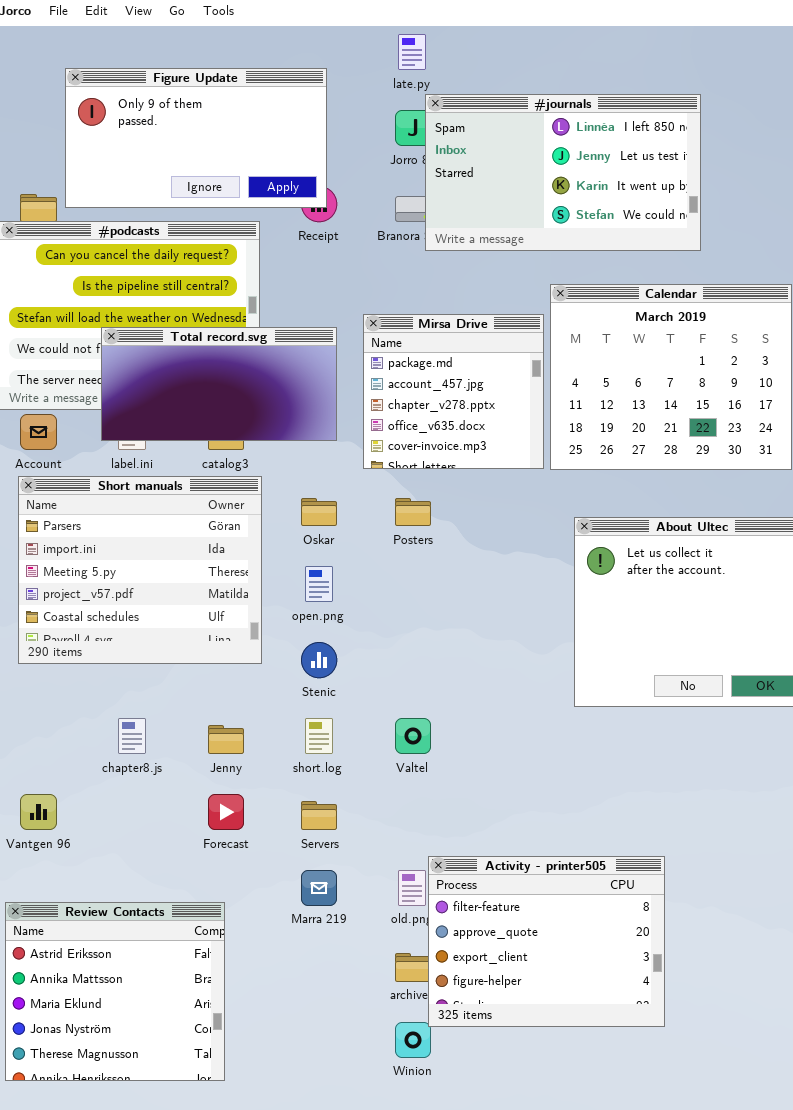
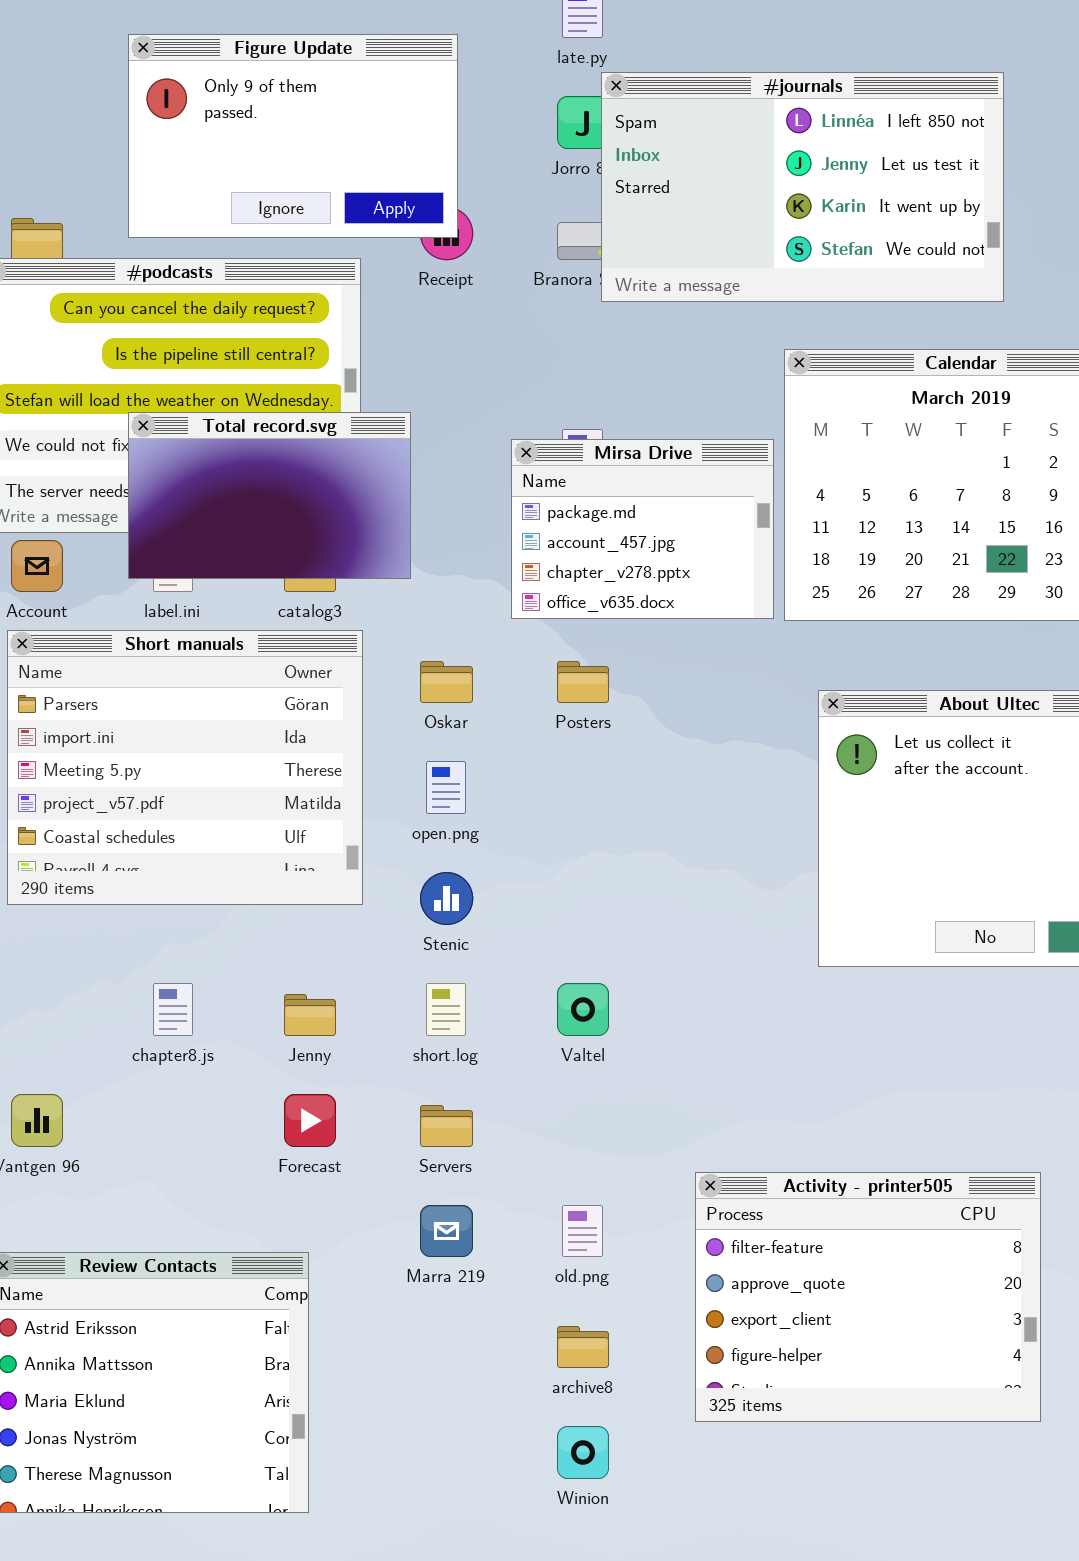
Figure Update: [65,68,327,208] -> [128,34,458,238], resized
Mirsa Drive: [363,314,544,469] -> [511,439,774,619], resized
Total record.svg: [101,327,337,441] -> [128,412,411,579], resized
Activity - printer505: [428,856,665,1027] -> [695,1172,1041,1422], moved

